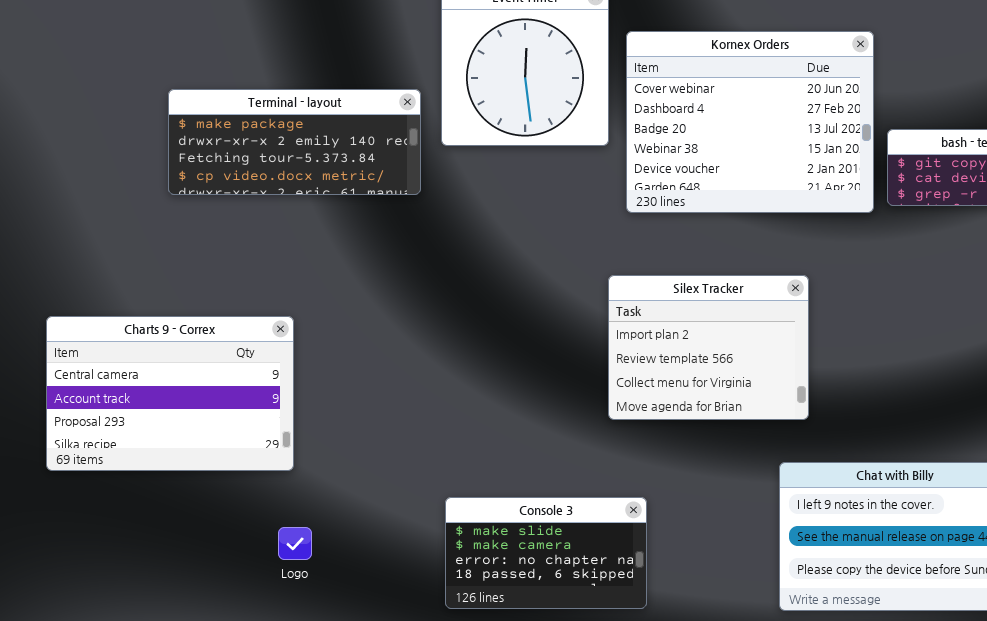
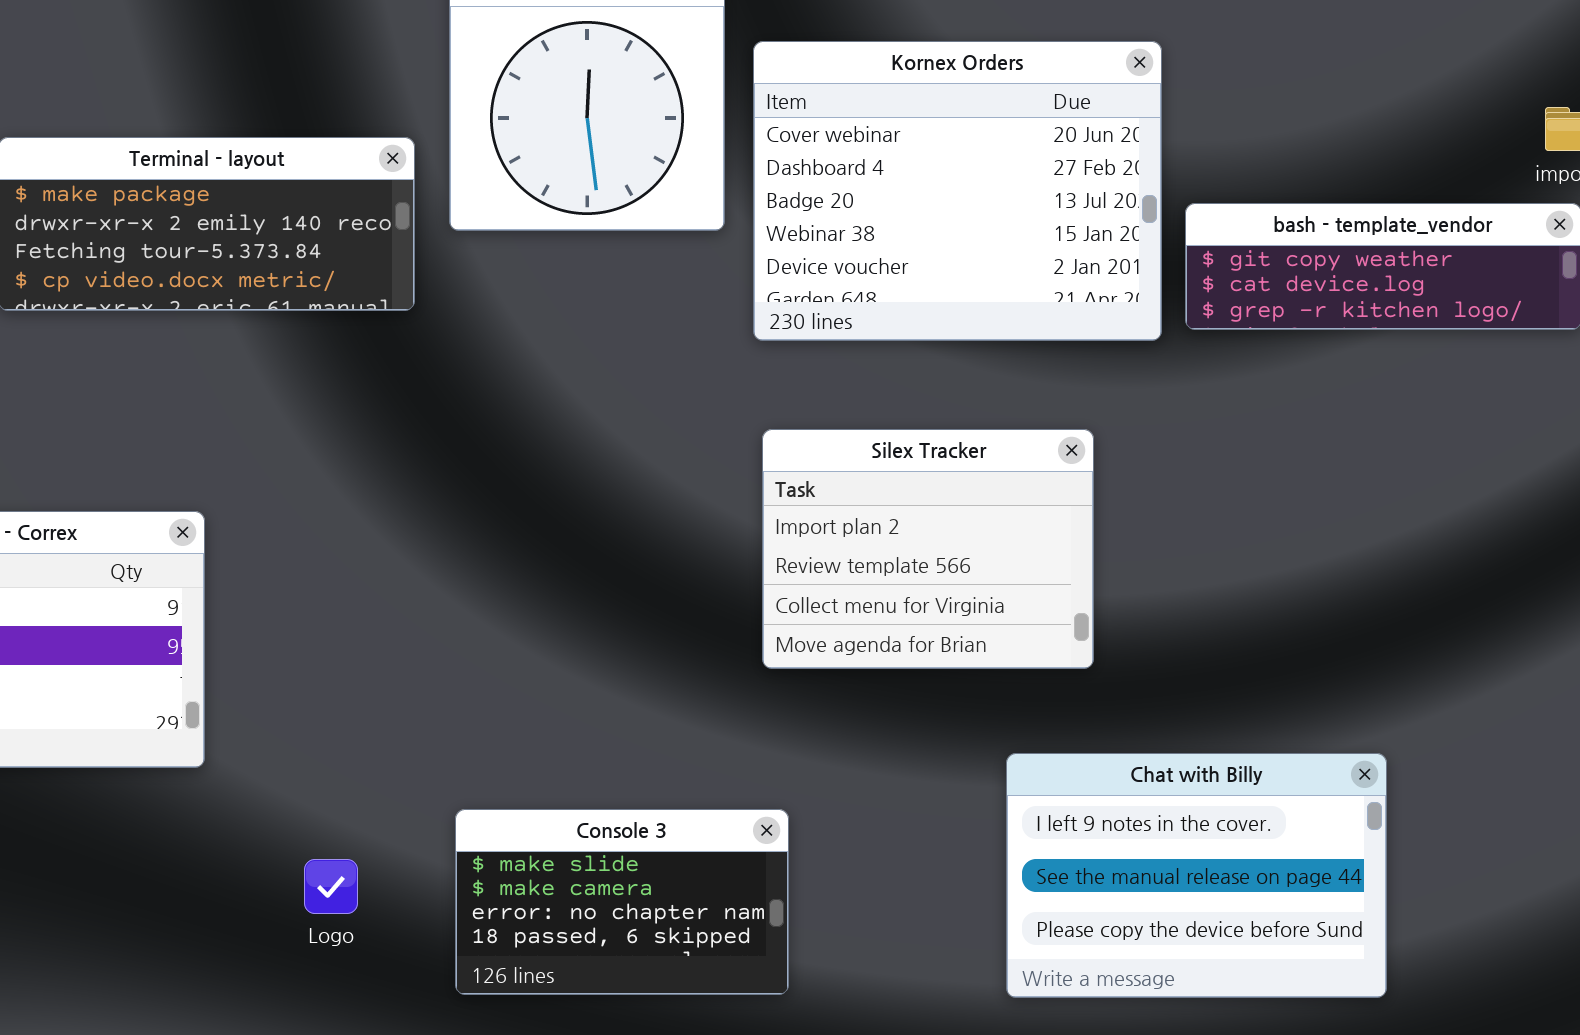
Silex Tracker: [608,275,809,420] -> [762,429,1094,669], moved
Logo: [278,527,312,560] -> [304,859,358,914], moved

